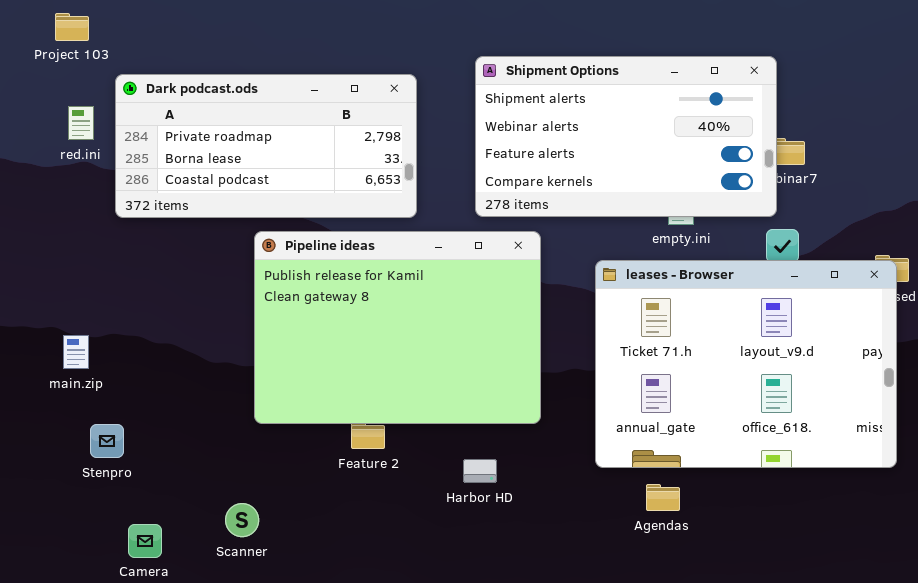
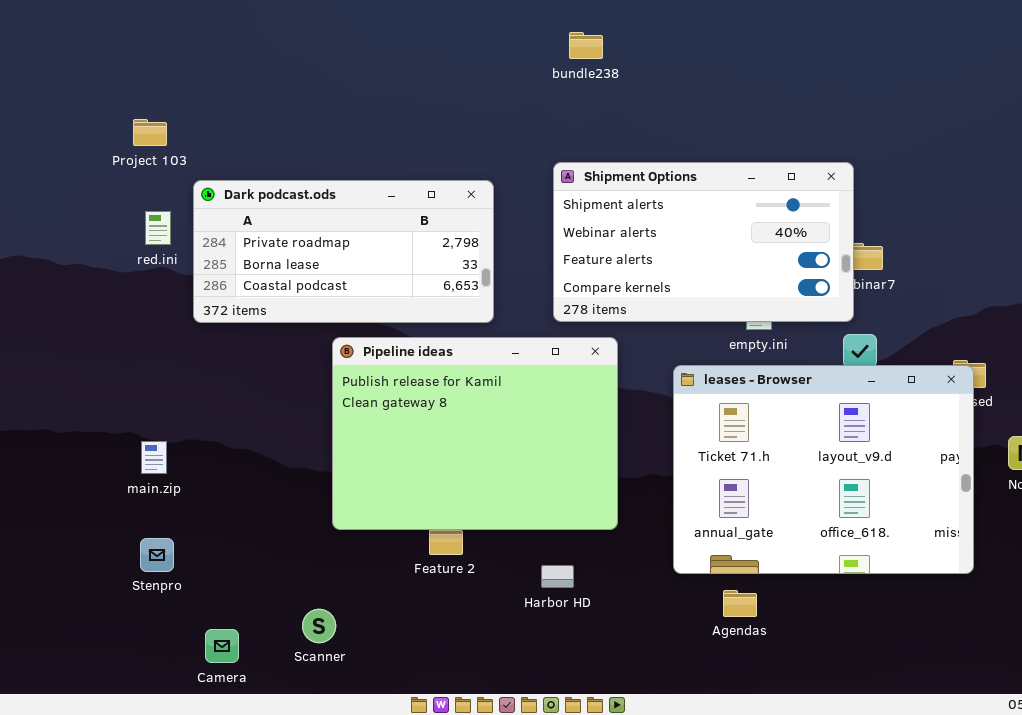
Stenpro: [90,424,124,458] -> [140,538,174,572], moved

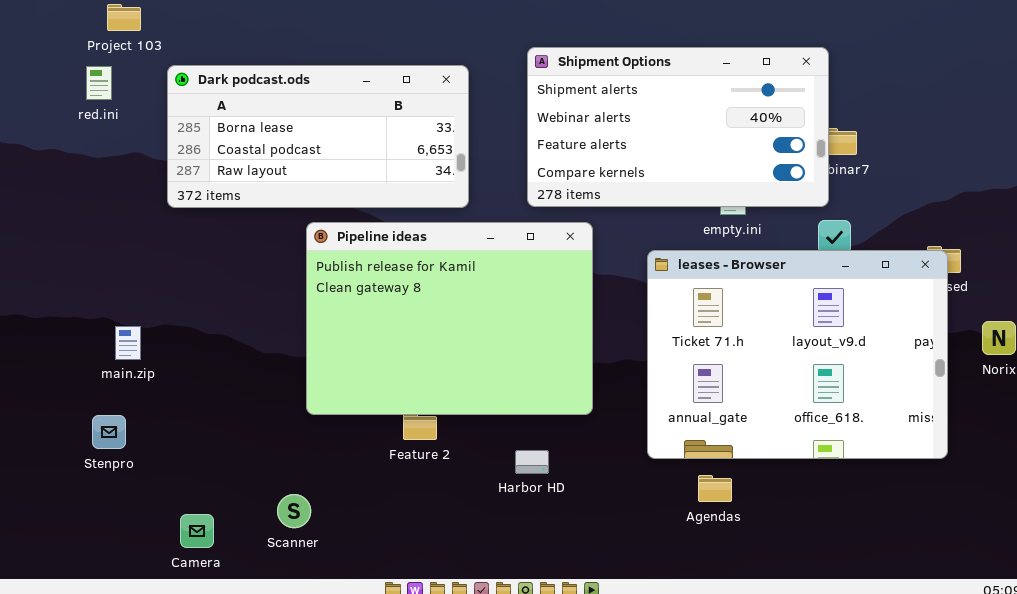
Dark podcast.ods: [193,180,494,323] -> [167,65,469,208], scrolled down 1 row
red.ini: [145,211,171,245] -> [86,66,112,100], moved
Stenpro: [140,538,174,572] -> [92,415,126,449], moved

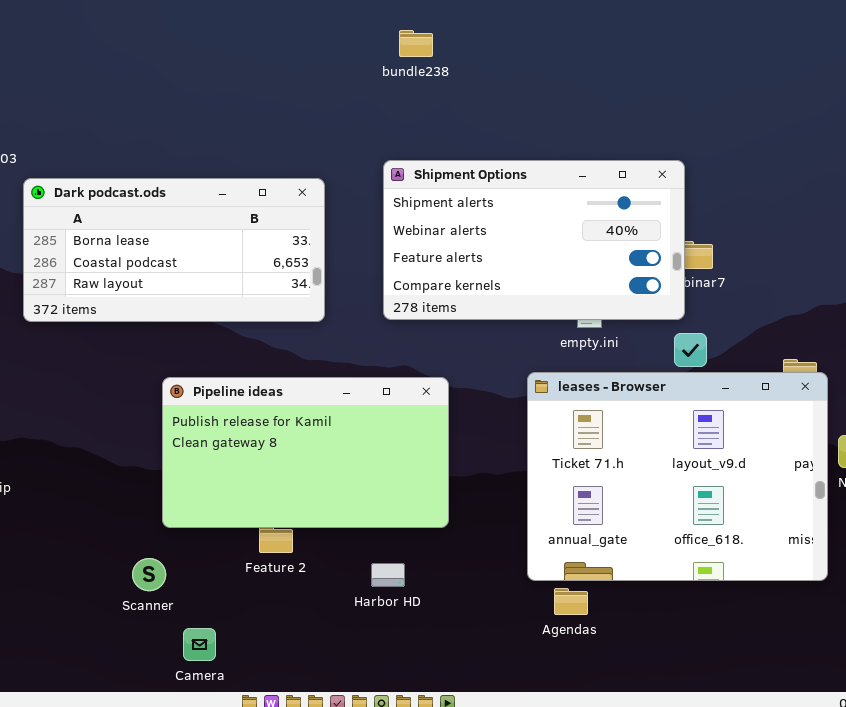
Pipeline ideas: [306,222,593,415] -> [162,377,449,528], resized
leases - Browser: [647,250,948,459] -> [527,372,828,581], moved
Scanner: [277,494,311,528] -> [132,558,166,591], moved
Camera: [180,514,214,548] -> [183,628,216,661], moved

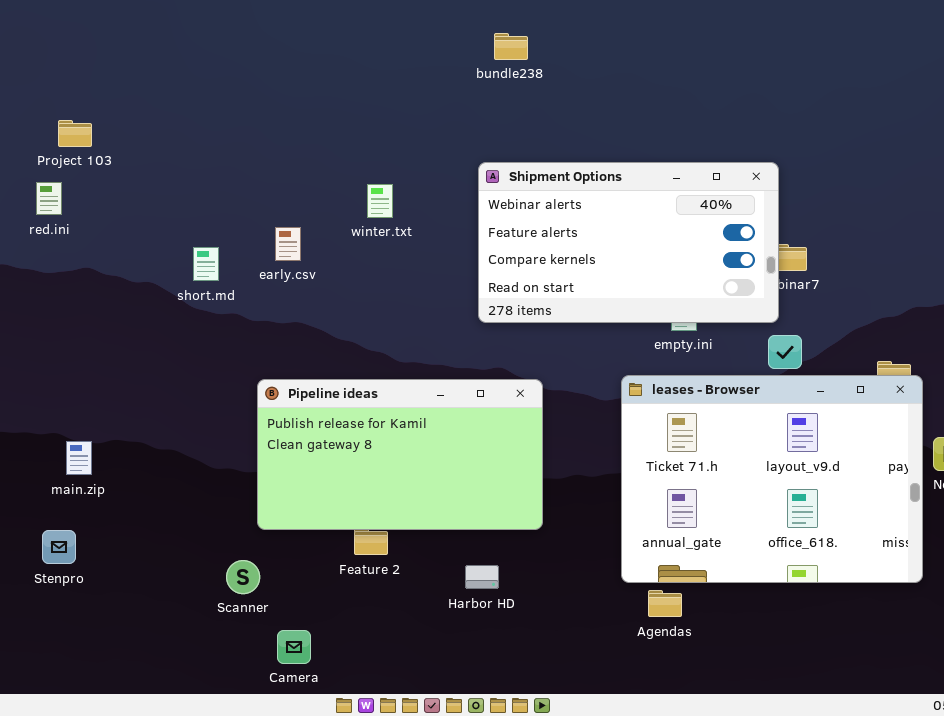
Shipment Options: [383,160,685,320] -> [478,162,779,323], scrolled down 1 row
Dark podcast.ods: [23,178,325,322] -> none, closed

